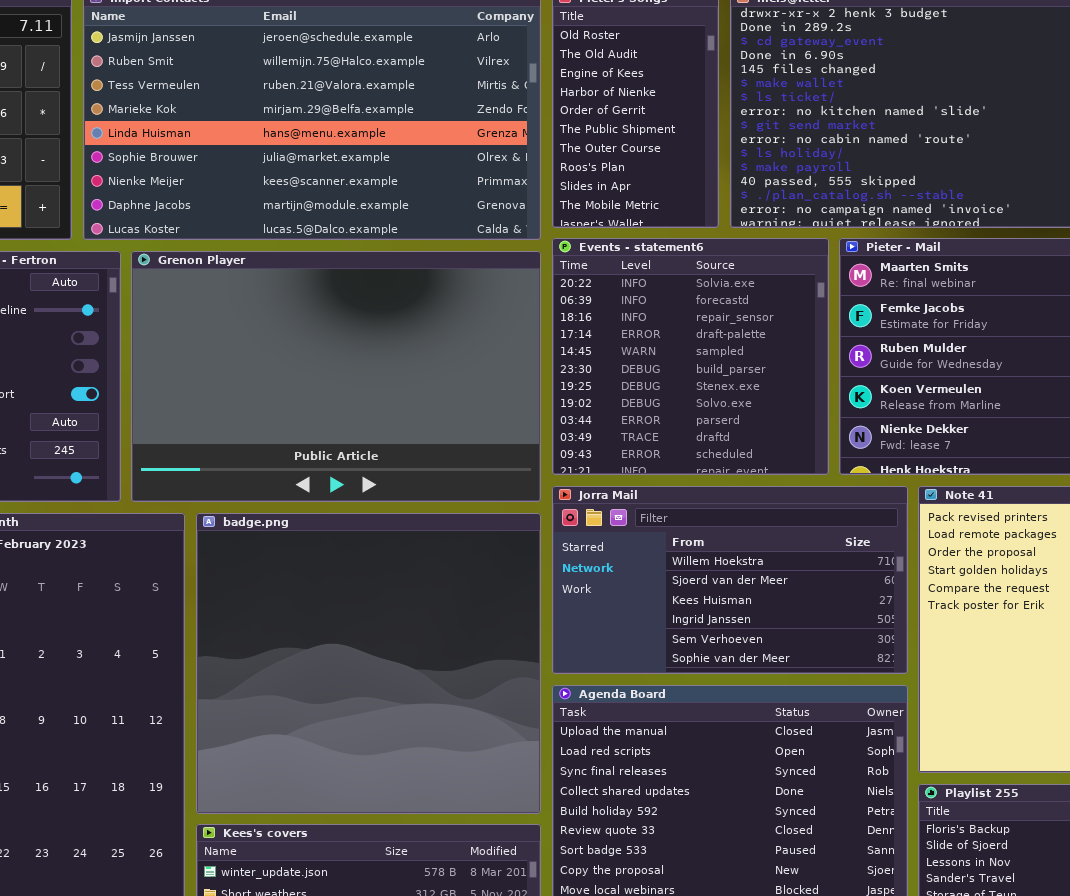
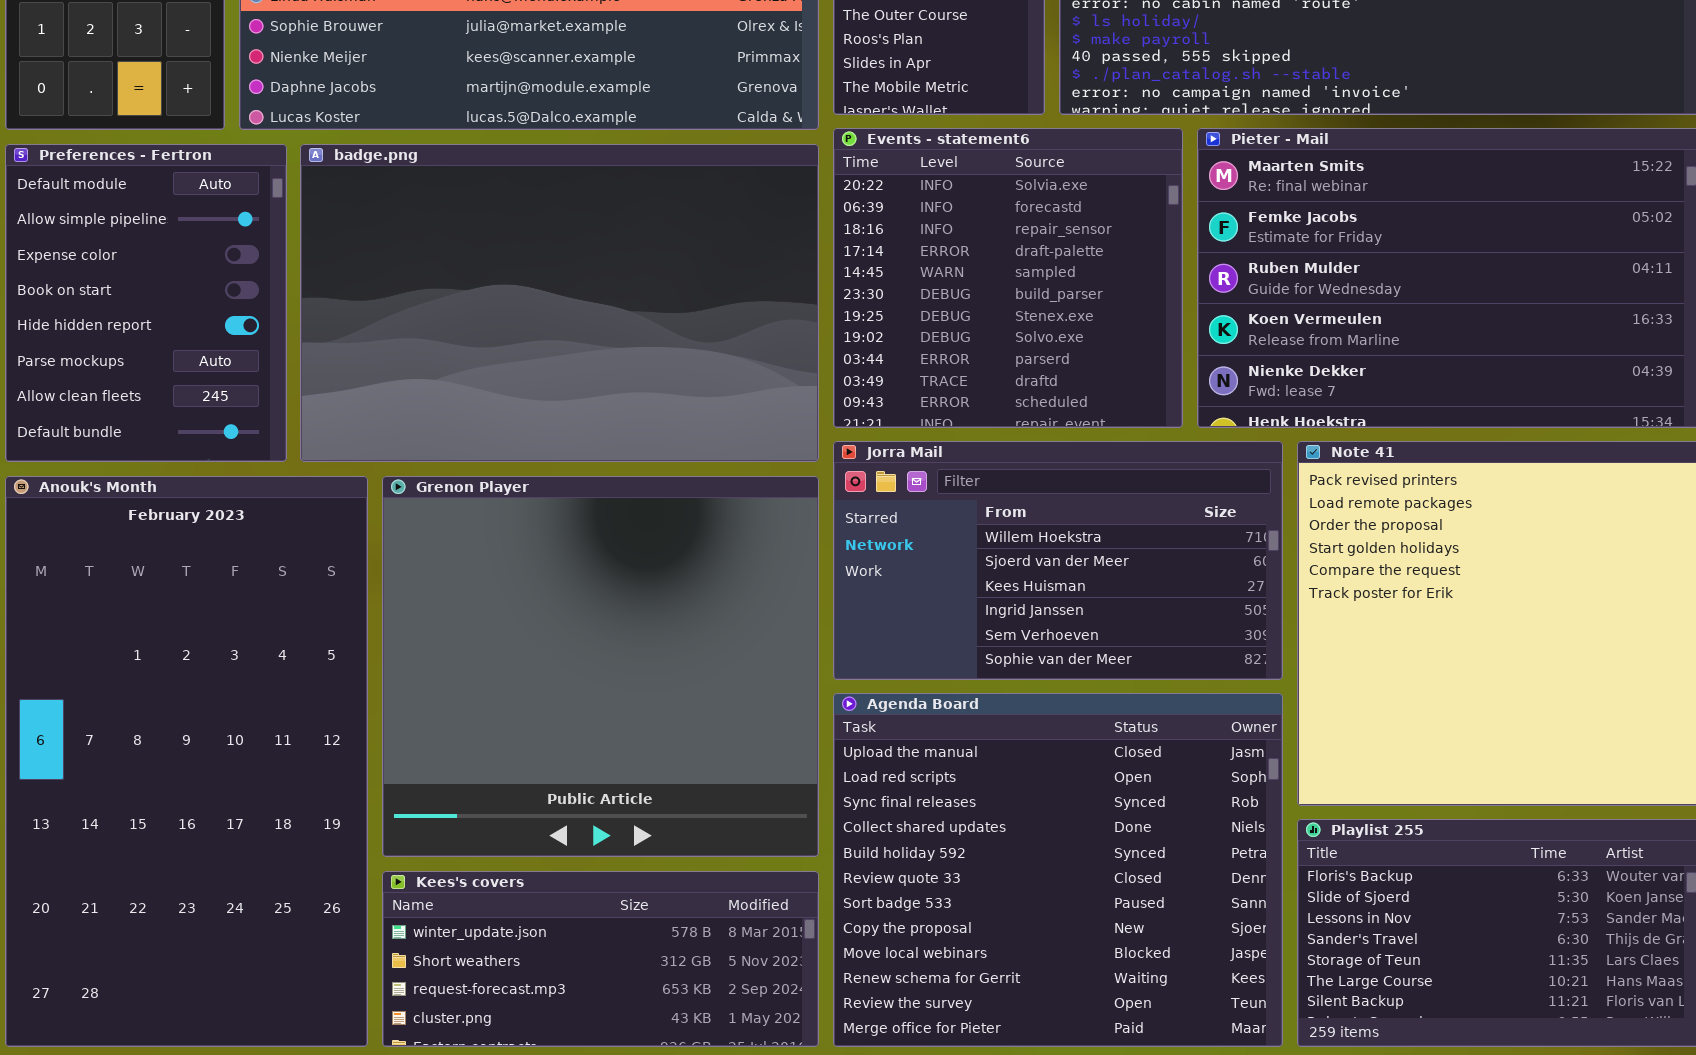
Grenon Player: [131,251,541,502] -> [382,476,819,857], moved, resized
badge.png: [196,513,541,814] -> [300,144,819,462], moved, resized

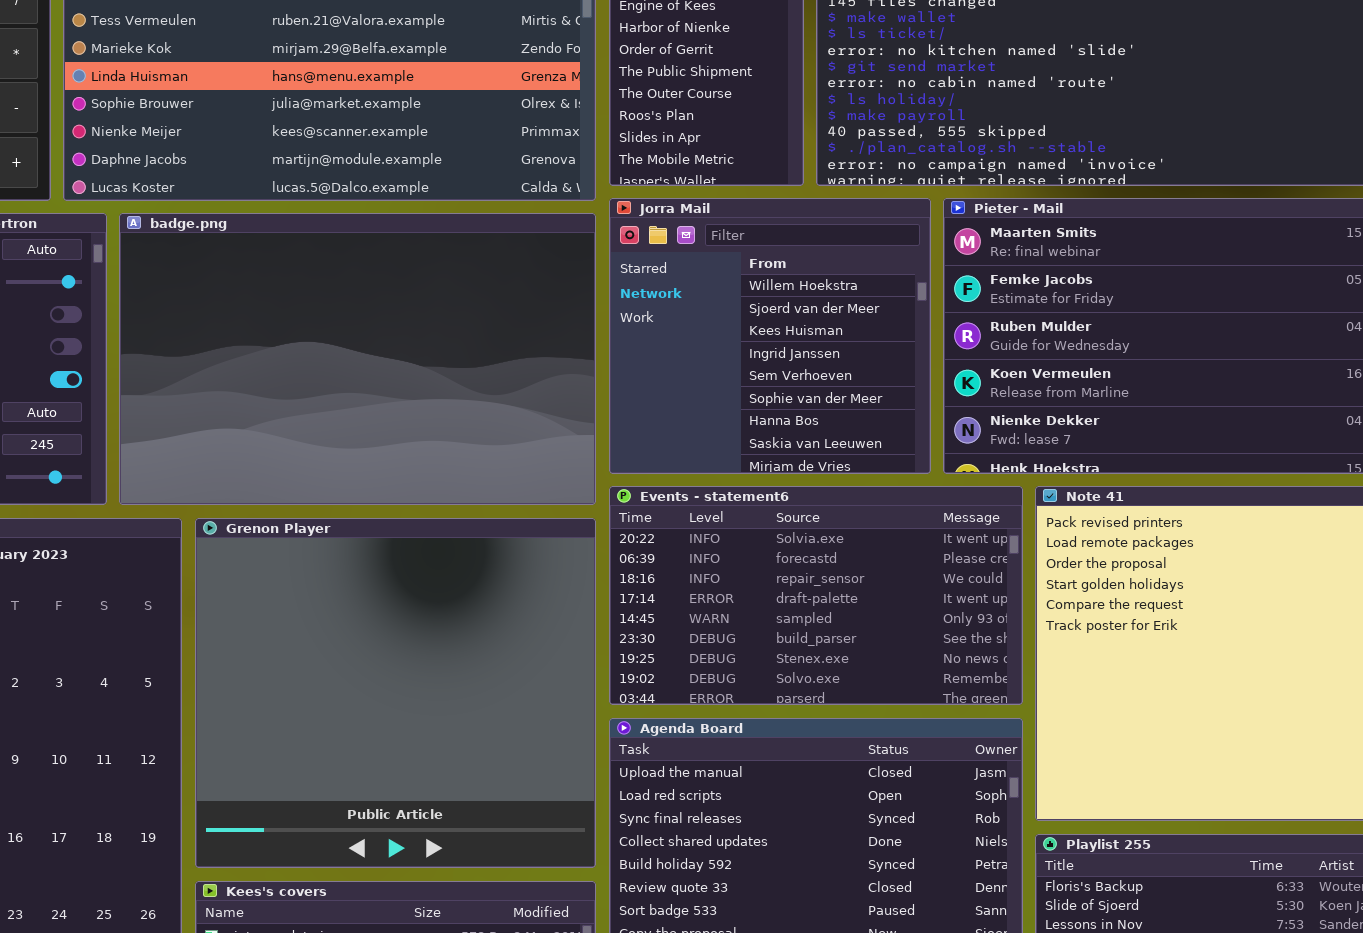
Events - statement6: [833,128,1183,428] -> [609,486,1023,705], moved, resized
Jorra Mail: [833,441,1283,680] -> [609,198,931,474], moved, resized

